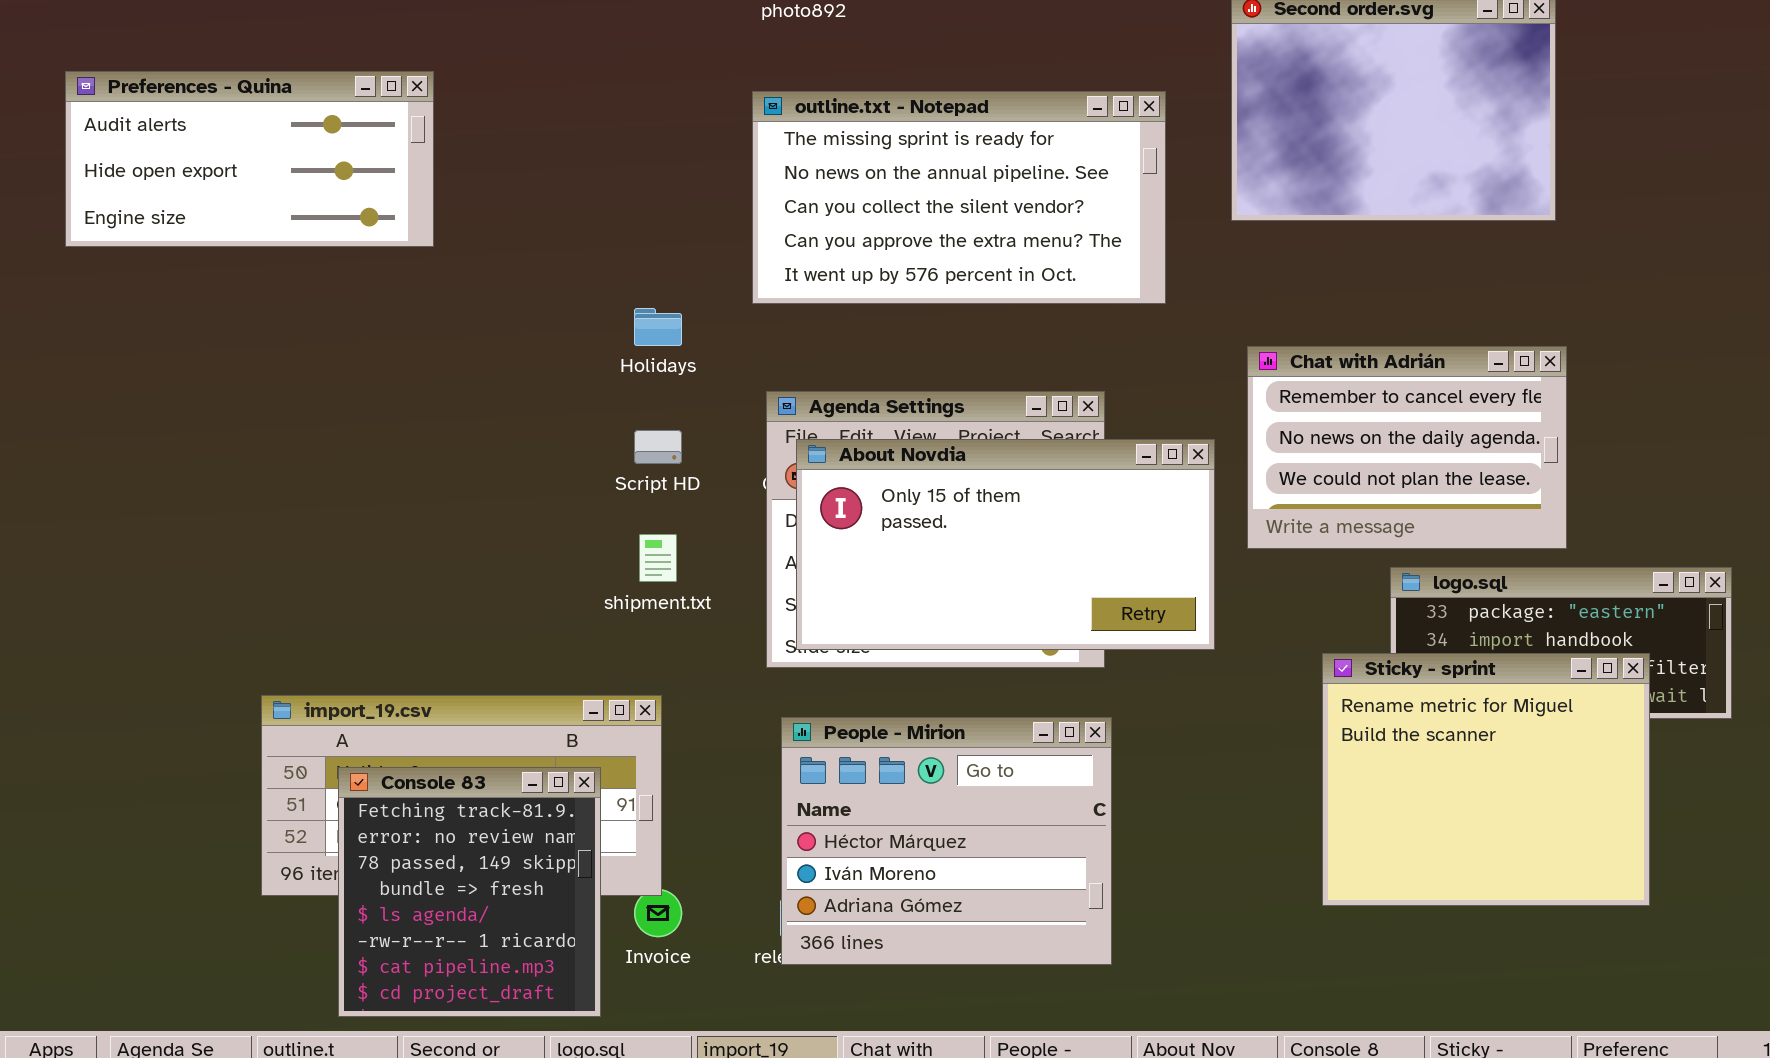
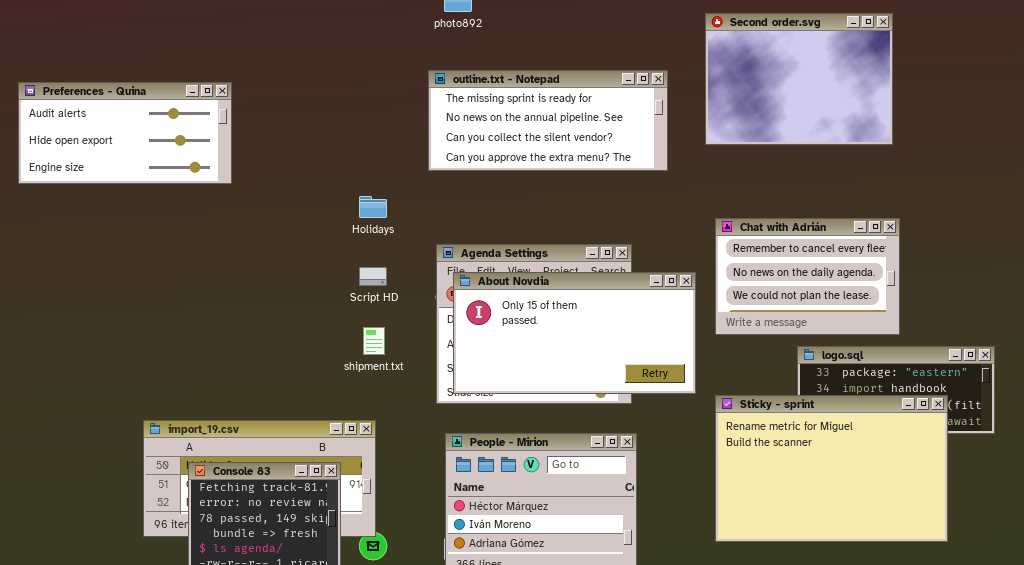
Preferences - Quina: [65,71,434,247] -> [18,82,232,184], moved
outline.txt - Notepad: [752,91,1166,304] -> [428,70,668,171], resized
Sticky - sprint: [1322,653,1650,906] -> [715,395,948,542], resized

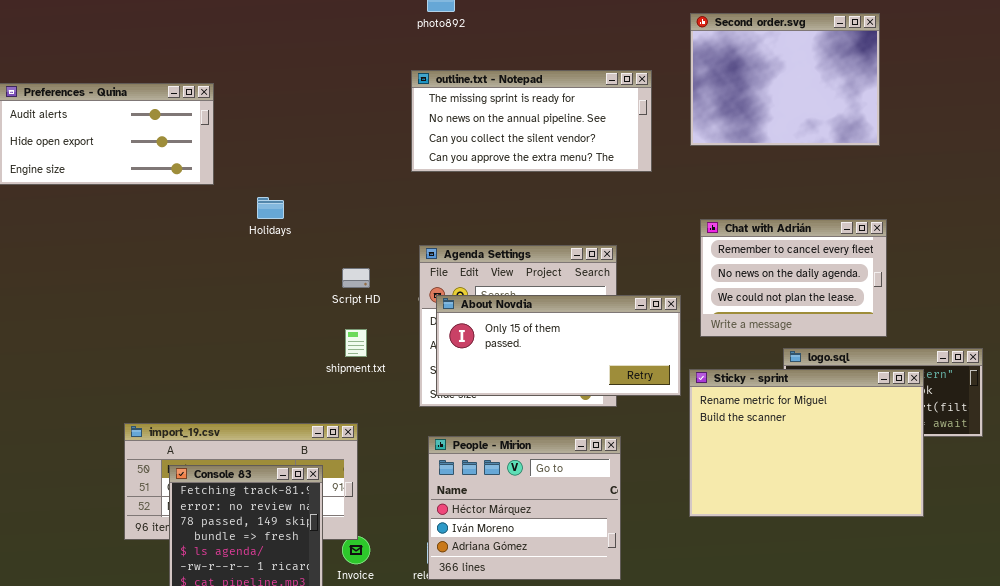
Holidays: [359,196,387,218] -> [257,197,284,219], moved
About Novdia: [453,272,696,394] -> [436,295,681,396], resized
Sticky - sprint: [715,395,948,542] -> [689,369,924,517], moved

